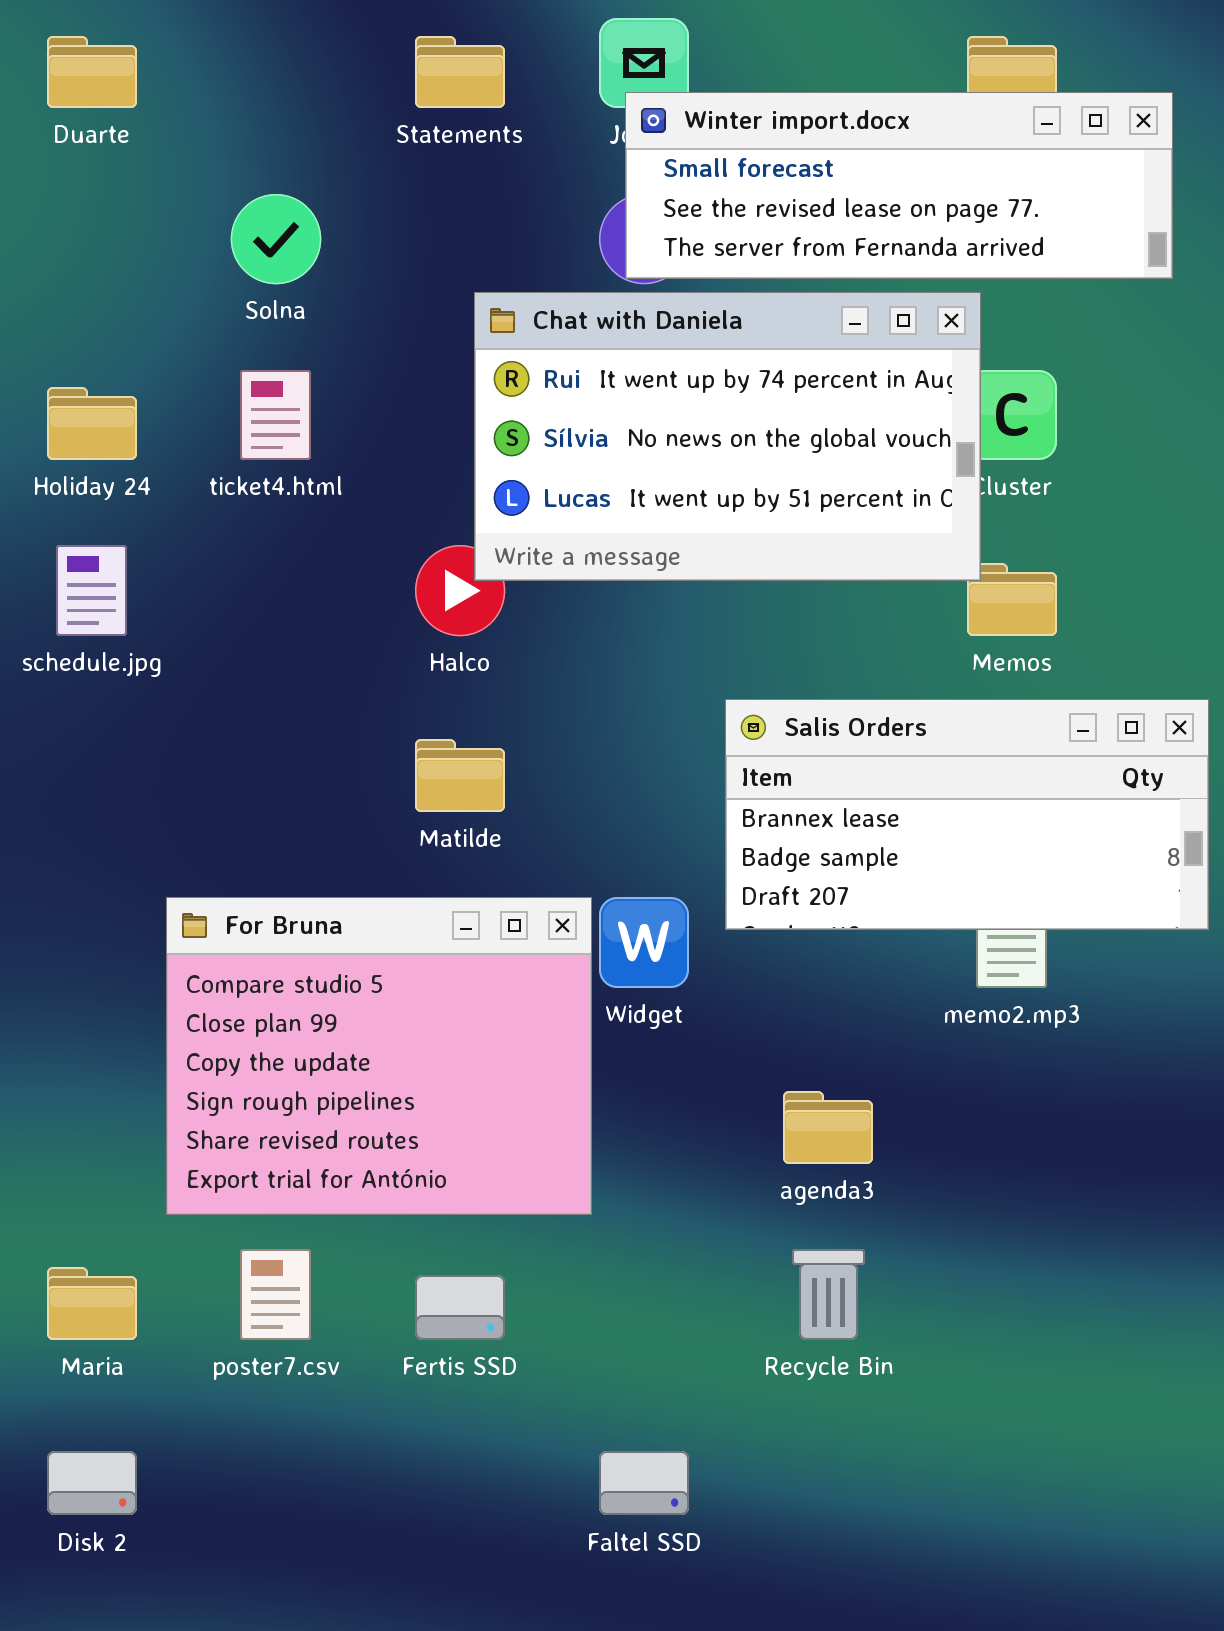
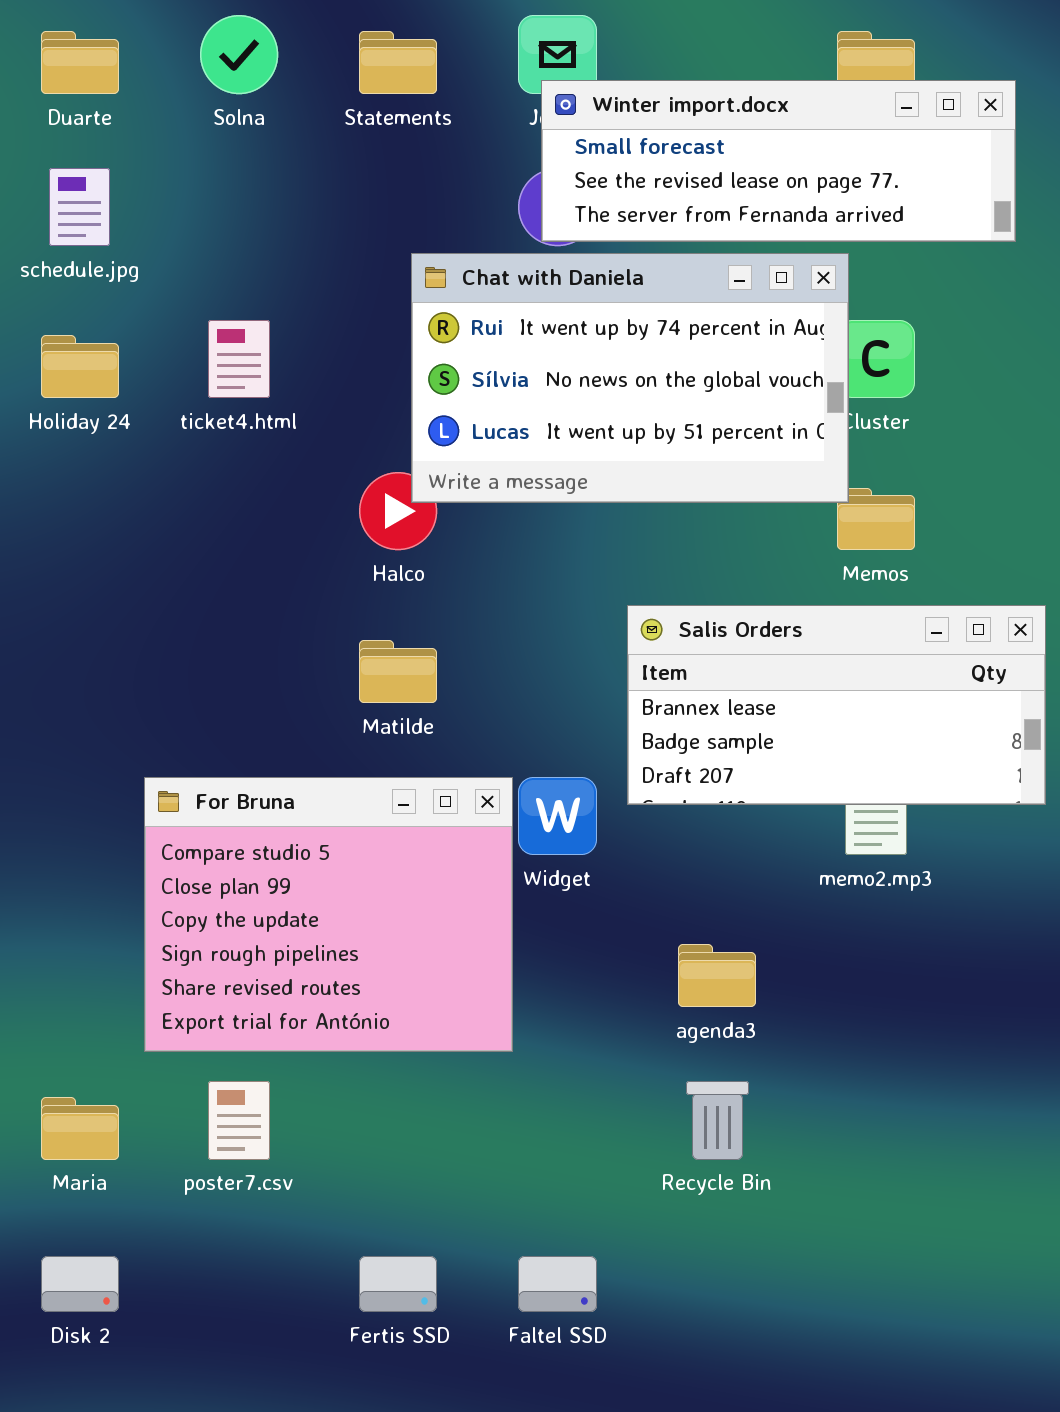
Solna: [231,194,321,284] -> [200,15,278,94], moved
schedule.jpg: [56,545,127,636] -> [49,168,110,246], moved
Fertis SSD: [415,1275,505,1340] -> [359,1256,437,1312], moved

